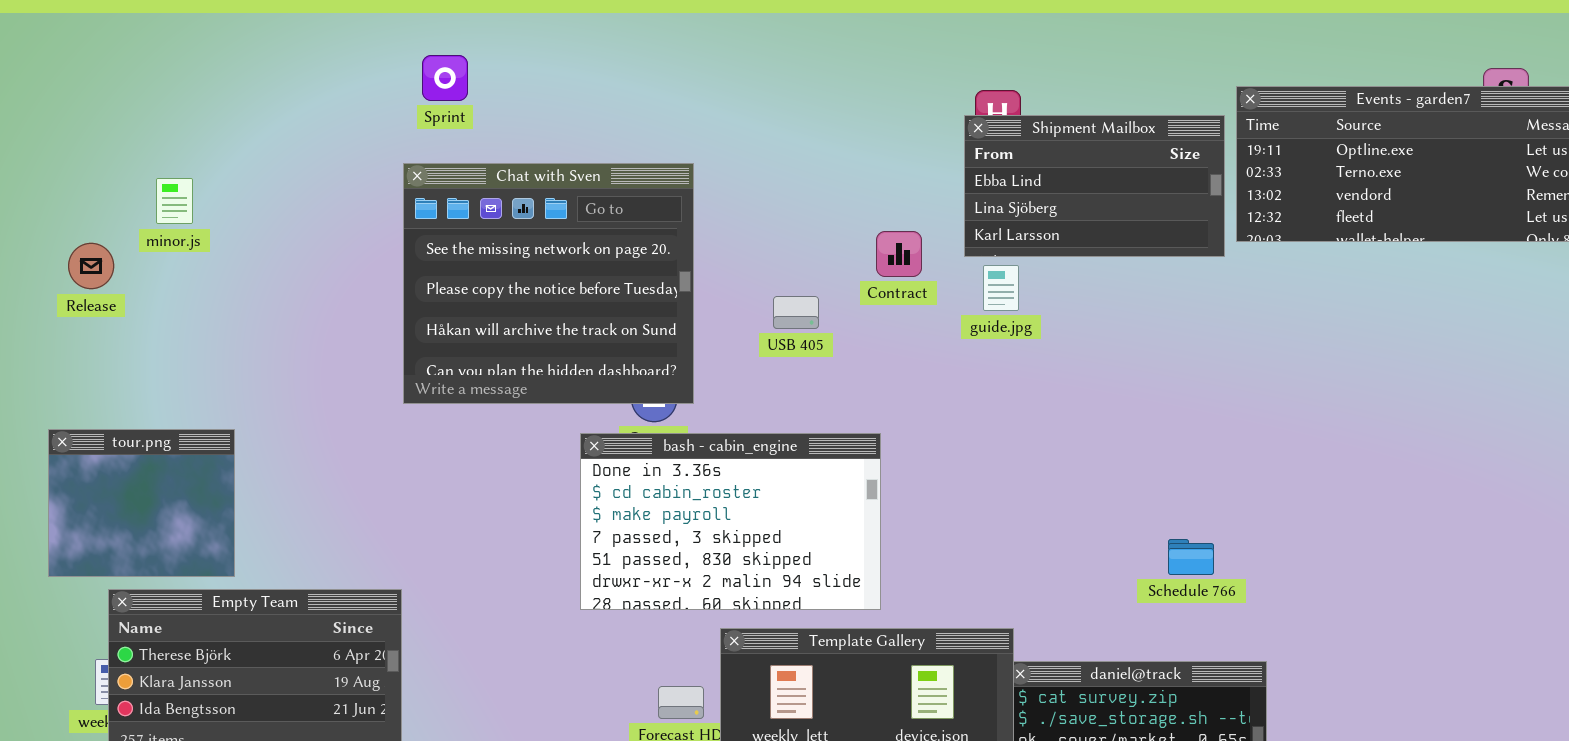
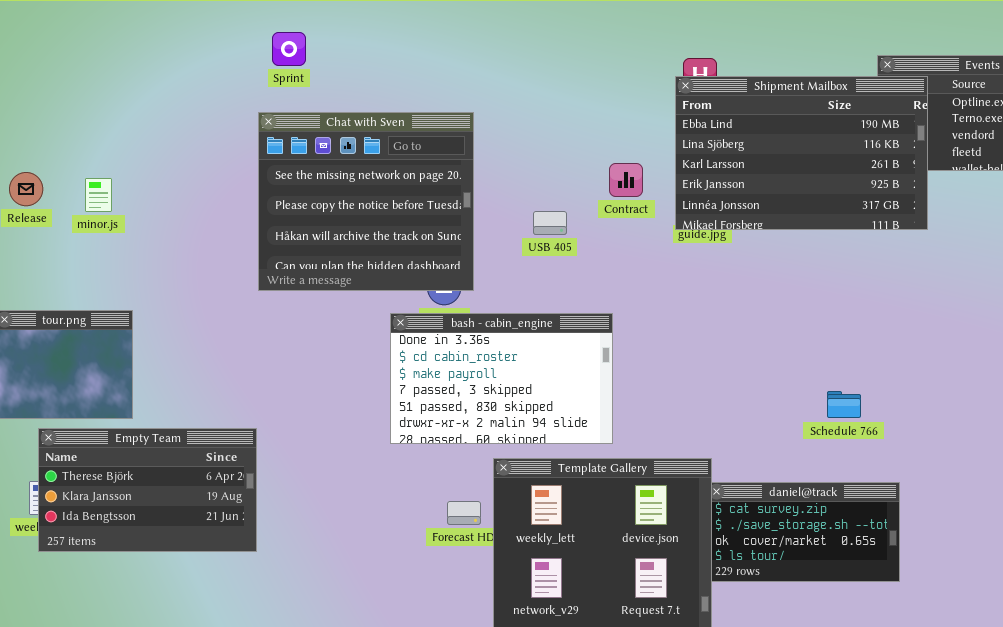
Shipment Mailbox: [964,115,1225,257] -> [675,76,928,230], resized
minor.js: [156,178,193,224] -> [85,178,112,212], moved

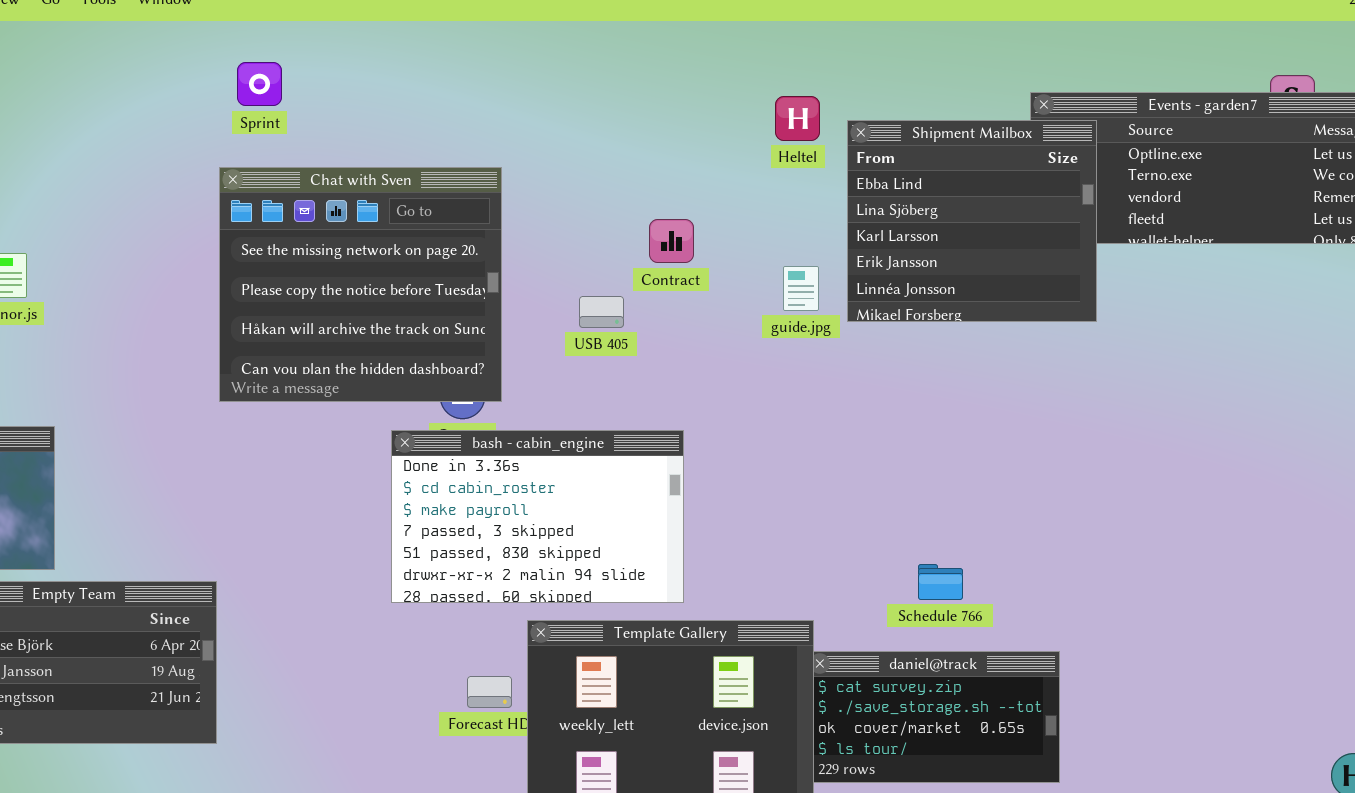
Shipment Mailbox: [675,76,928,230] -> [847,120,1097,322], resized
Contract: [609,163,643,197] -> [649,219,694,263], moved
Schedule 766: [827,391,861,418] -> [918,564,963,600], moved

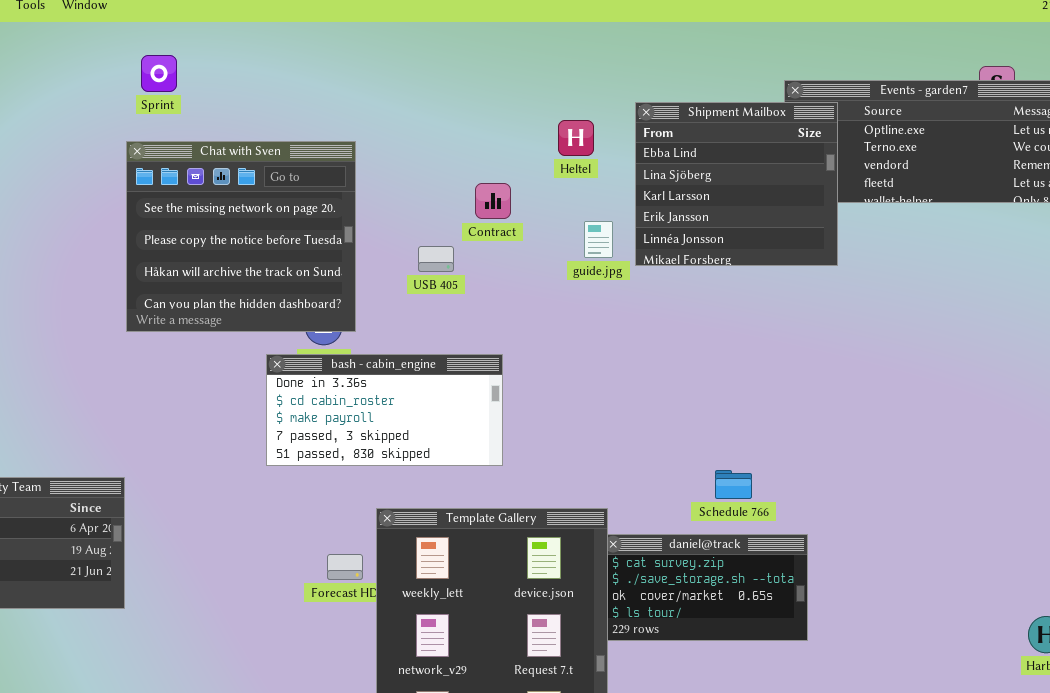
Heltel: [775,96,820,141] -> [558,120,594,156], moved
bash - cabin_engine: [391,430,684,603] -> [266,354,503,466], resized
Schedule 766: [918,564,963,600] -> [715,470,752,499], moved

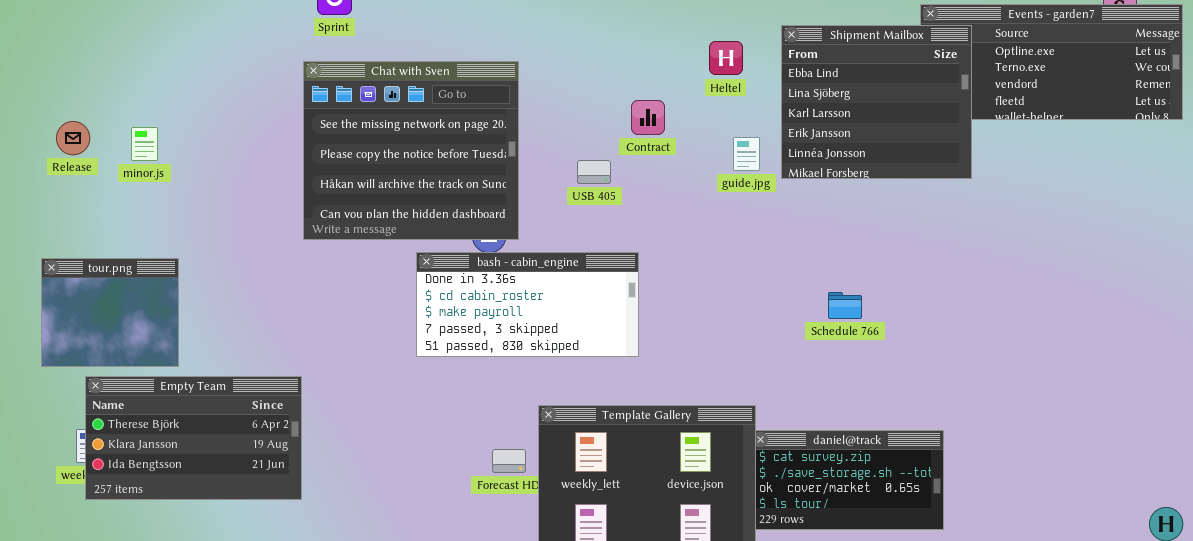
bash - cabin_engine: [266,354,503,466] -> [416,252,639,357], moved
Schedule 766: [715,470,752,499] -> [828,292,862,319], moved

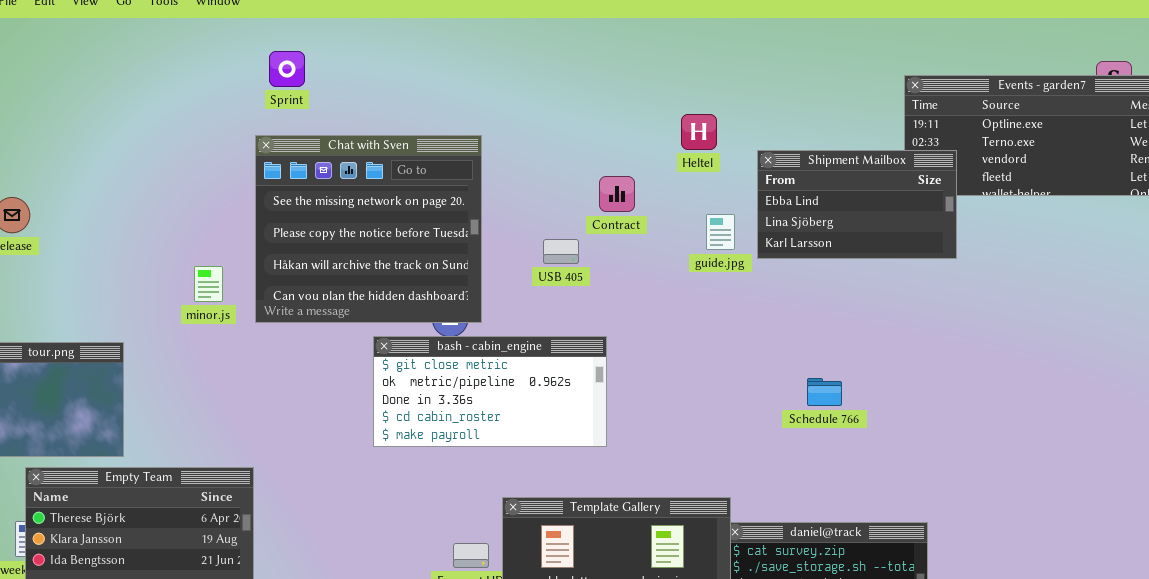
Shipment Mailbox: [781,25,972,179] -> [757,150,957,259], resized
minor.js: [131,127,158,161] -> [194,266,223,302], moved
bash - cabin_engine: [416,252,639,357] -> [373,336,607,447], scrolled up 2 rows

